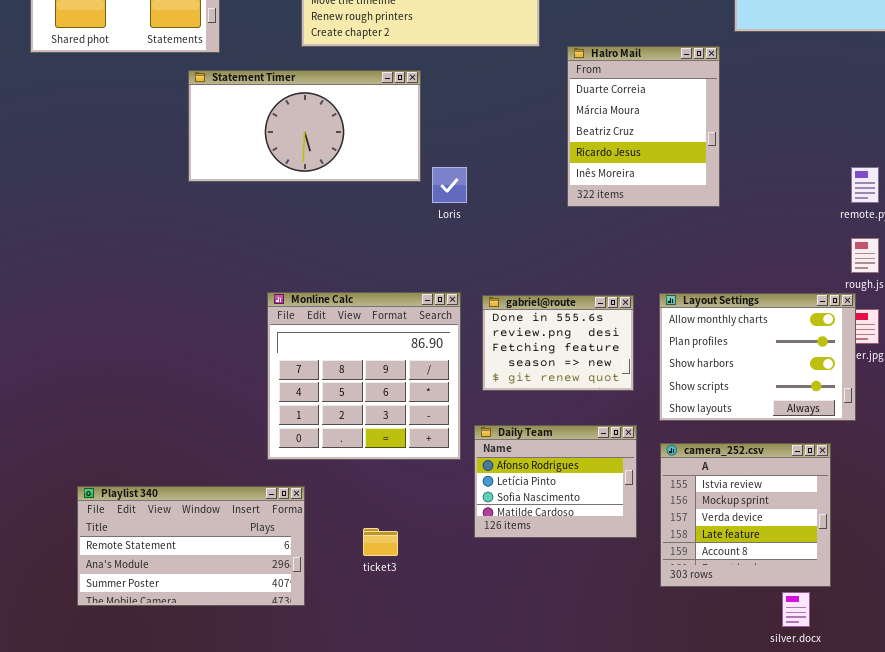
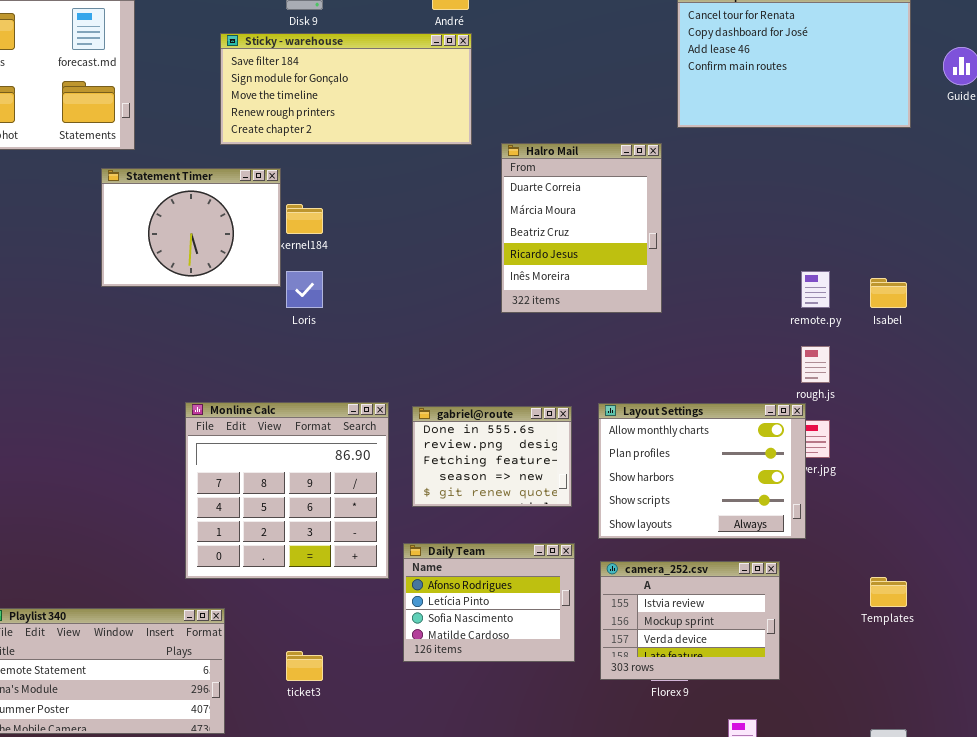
Statement Timer: [188,70,421,182] -> [101,168,281,287], resized
Loris: [432,167,467,203] -> [286,271,323,308], moved
camera_252.csv: [660,443,831,587] -> [600,561,780,680], resized

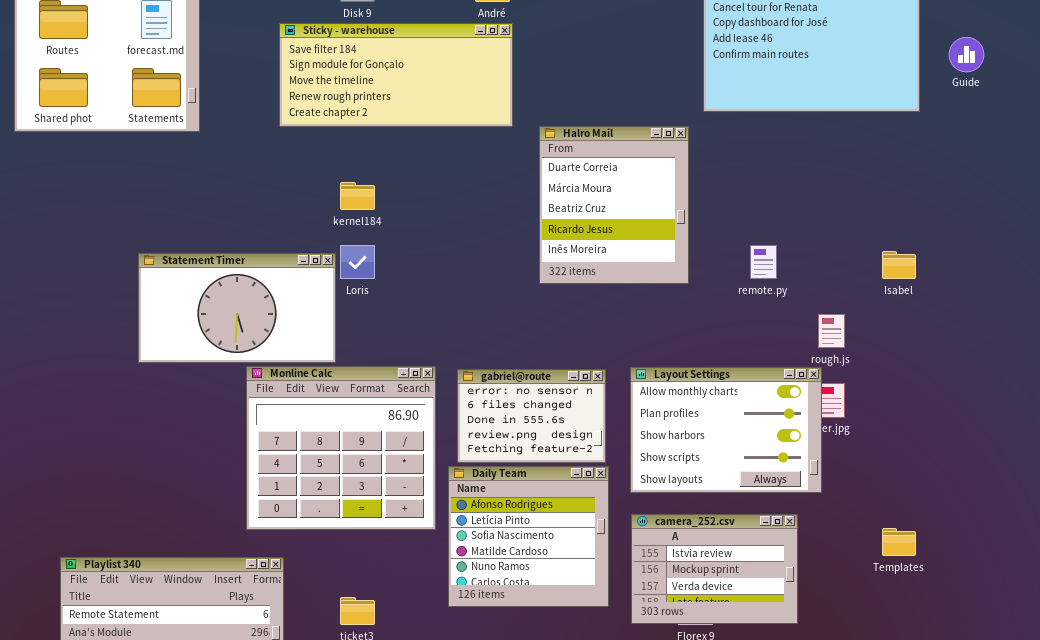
Statement Timer: [101,168,281,287] -> [138,253,336,363], moved, resized
remote.py: [801,271,830,308] -> [750,245,777,279], moved
gabriel@route: [412,406,572,507] -> [457,369,606,463], scrolled up 2 rows
Daily Team: [403,543,575,662] -> [448,466,609,607], resized

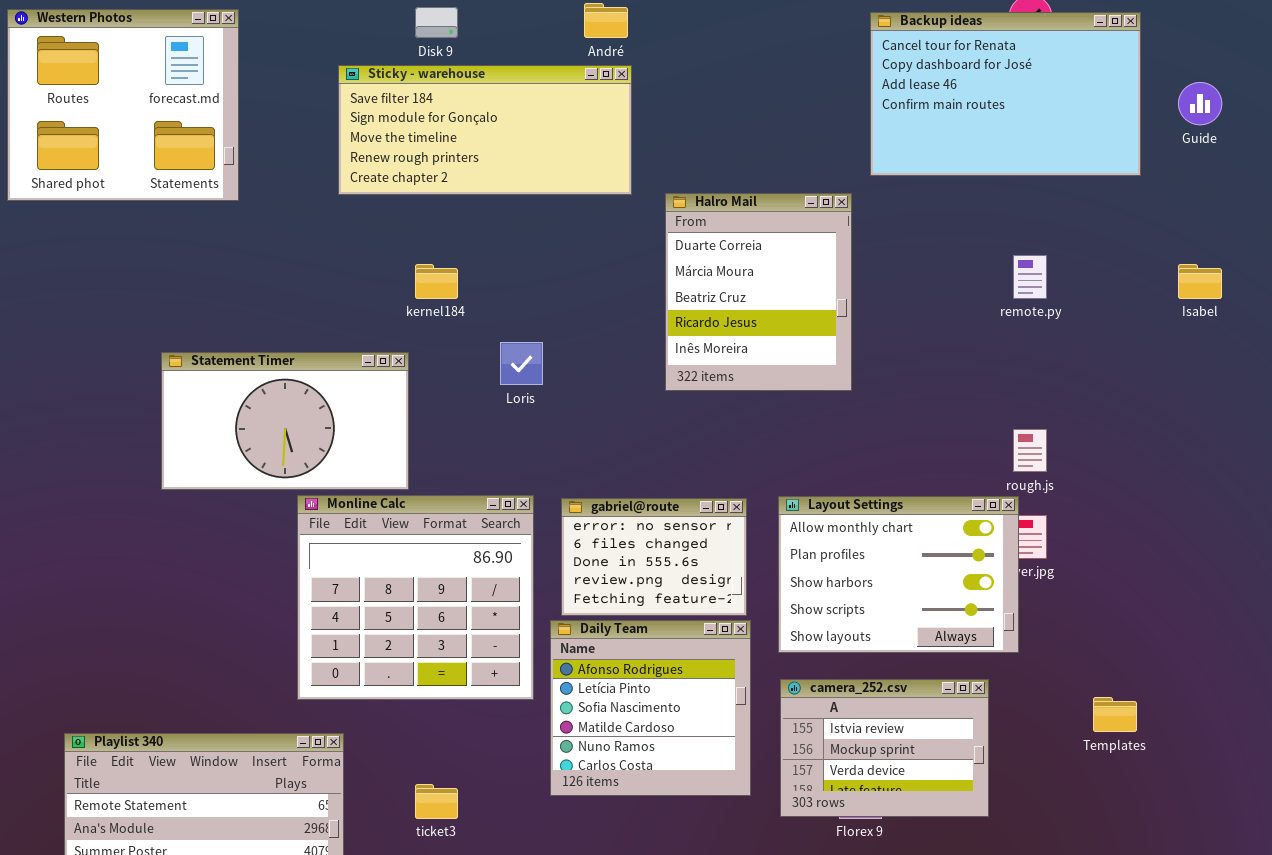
Loris: [340,245,375,279] -> [500,342,543,385], moved
remote.py: [750,245,777,279] -> [1013,255,1047,299], moved
Isabel: [882,251,916,279] -> [1178,264,1222,299], moved

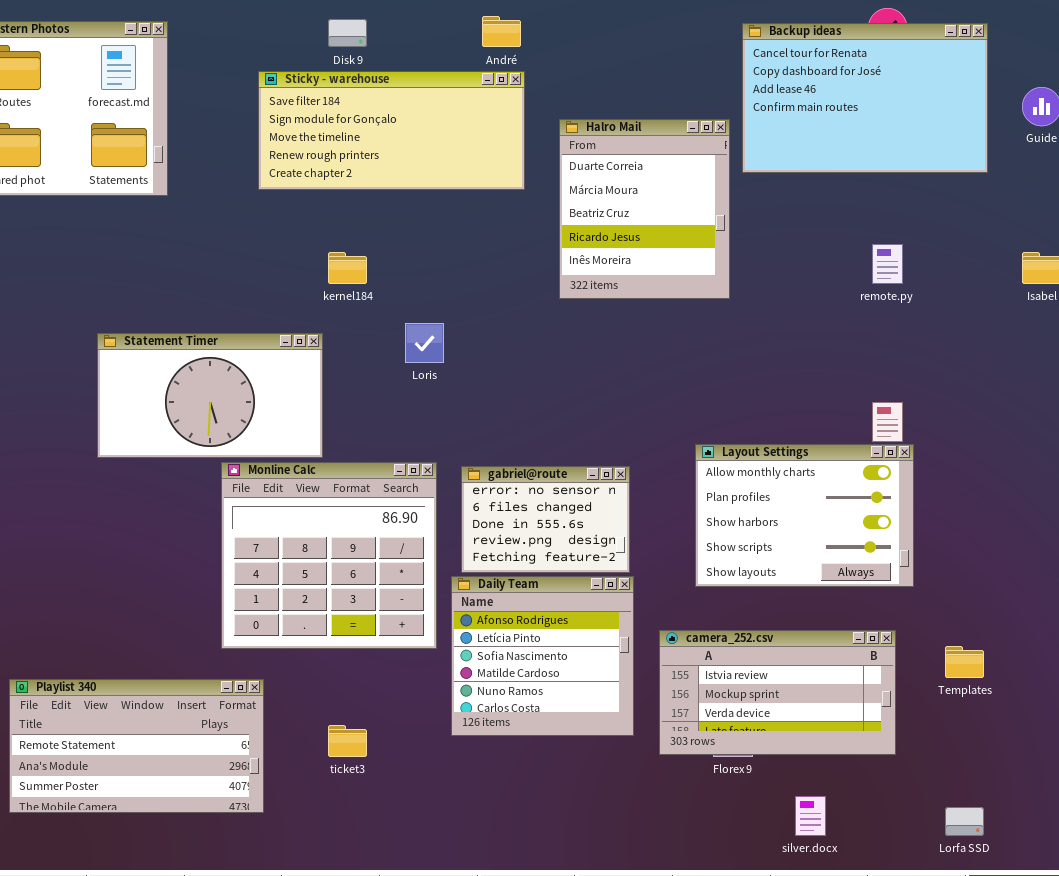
Halro Mail: [665,193,852,391] -> [559,119,730,299], moved
Layout Settings: [778,496,1019,653] -> [695,444,914,587], moved
camera_252.csv: [780,679,989,817] -> [659,630,896,755], resized

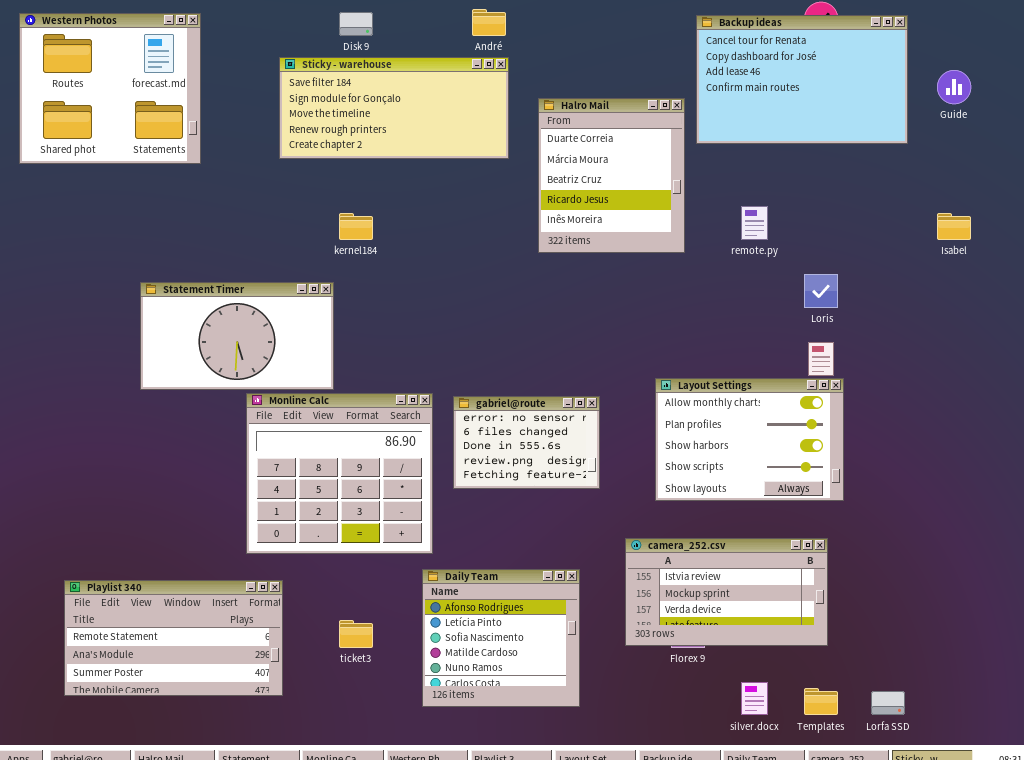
remote.py: [872,244,903,284] -> [741,206,768,240], moved
Loris: [405,323,444,363] -> [804,274,838,308], moved
Daily Team: [451,576,634,736] -> [422,569,580,707], moved
Templates: [945,646,984,678] -> [804,688,838,715], moved

